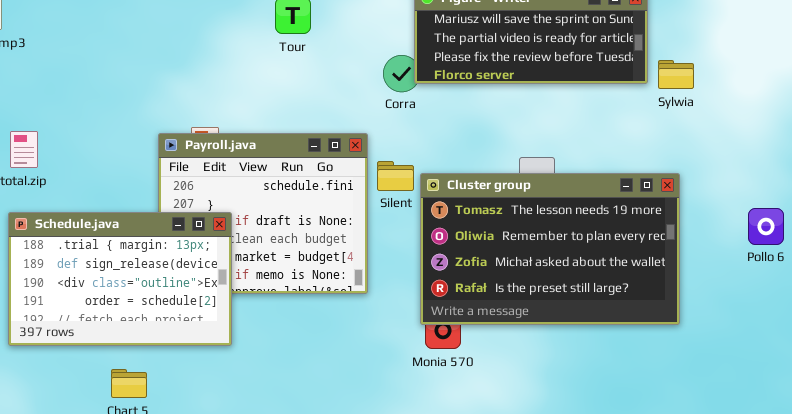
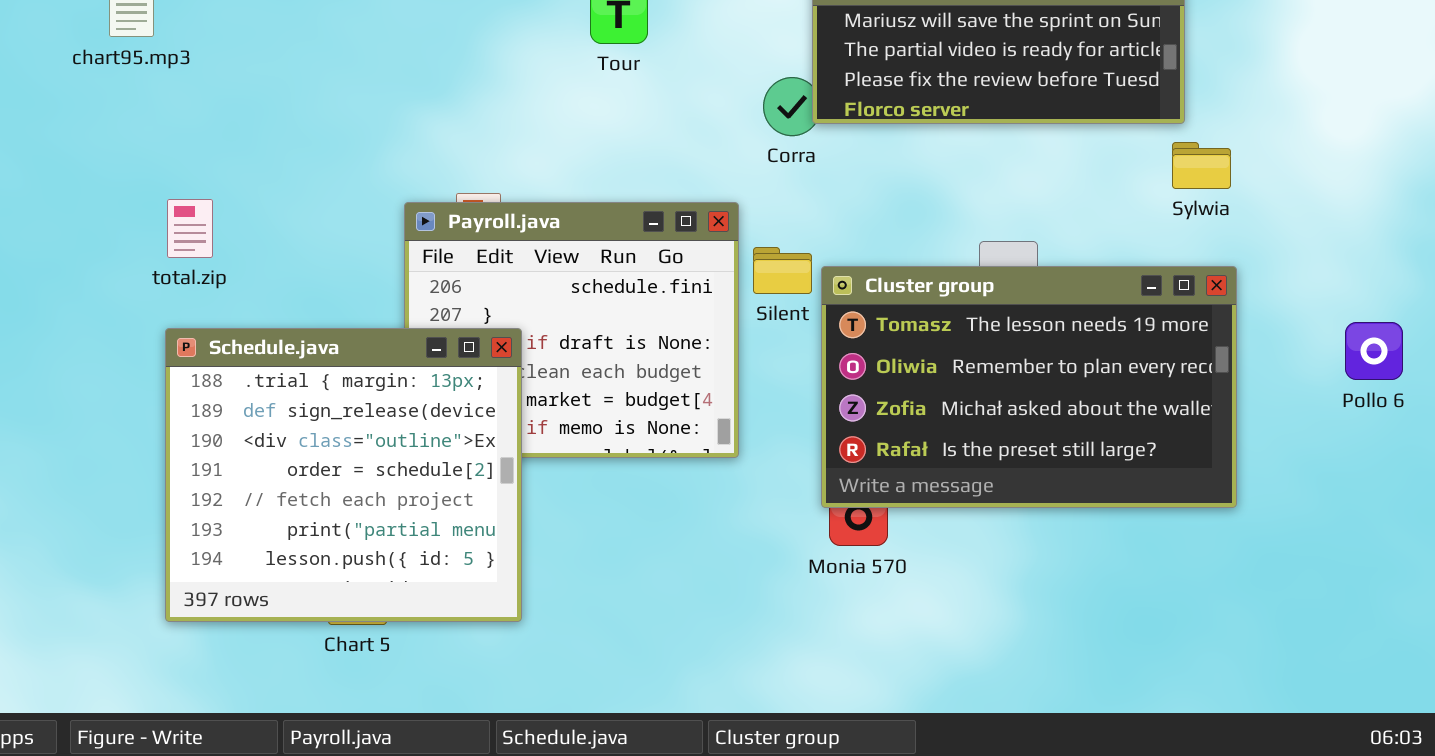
Sylwia: [658,60,694,89] -> [1172,142,1231,189], moved
Schedule.java: [8,212,232,346] -> [165,328,522,622], resized

